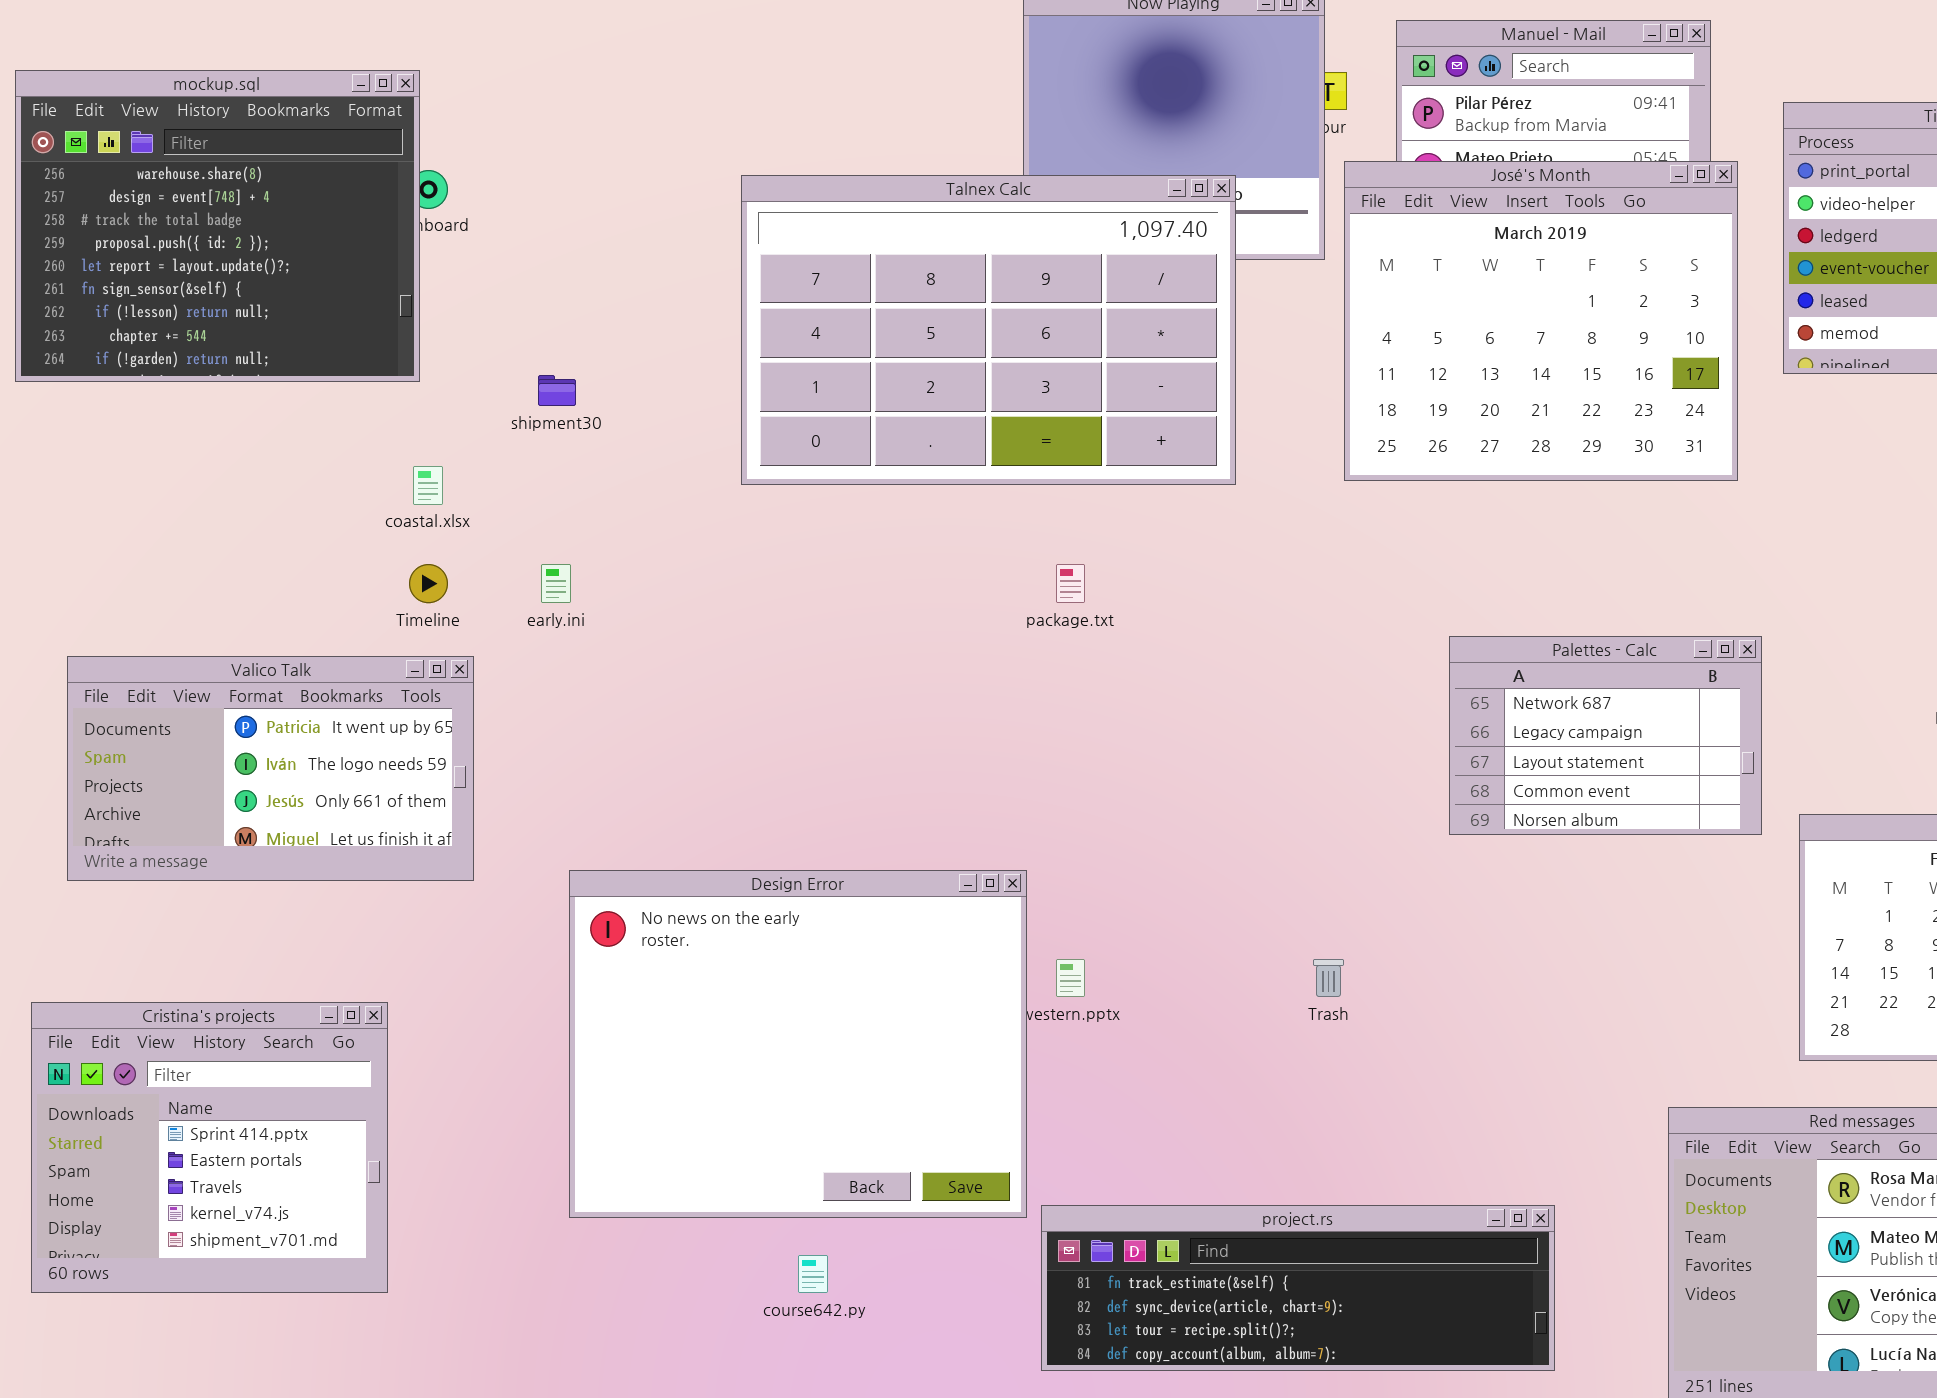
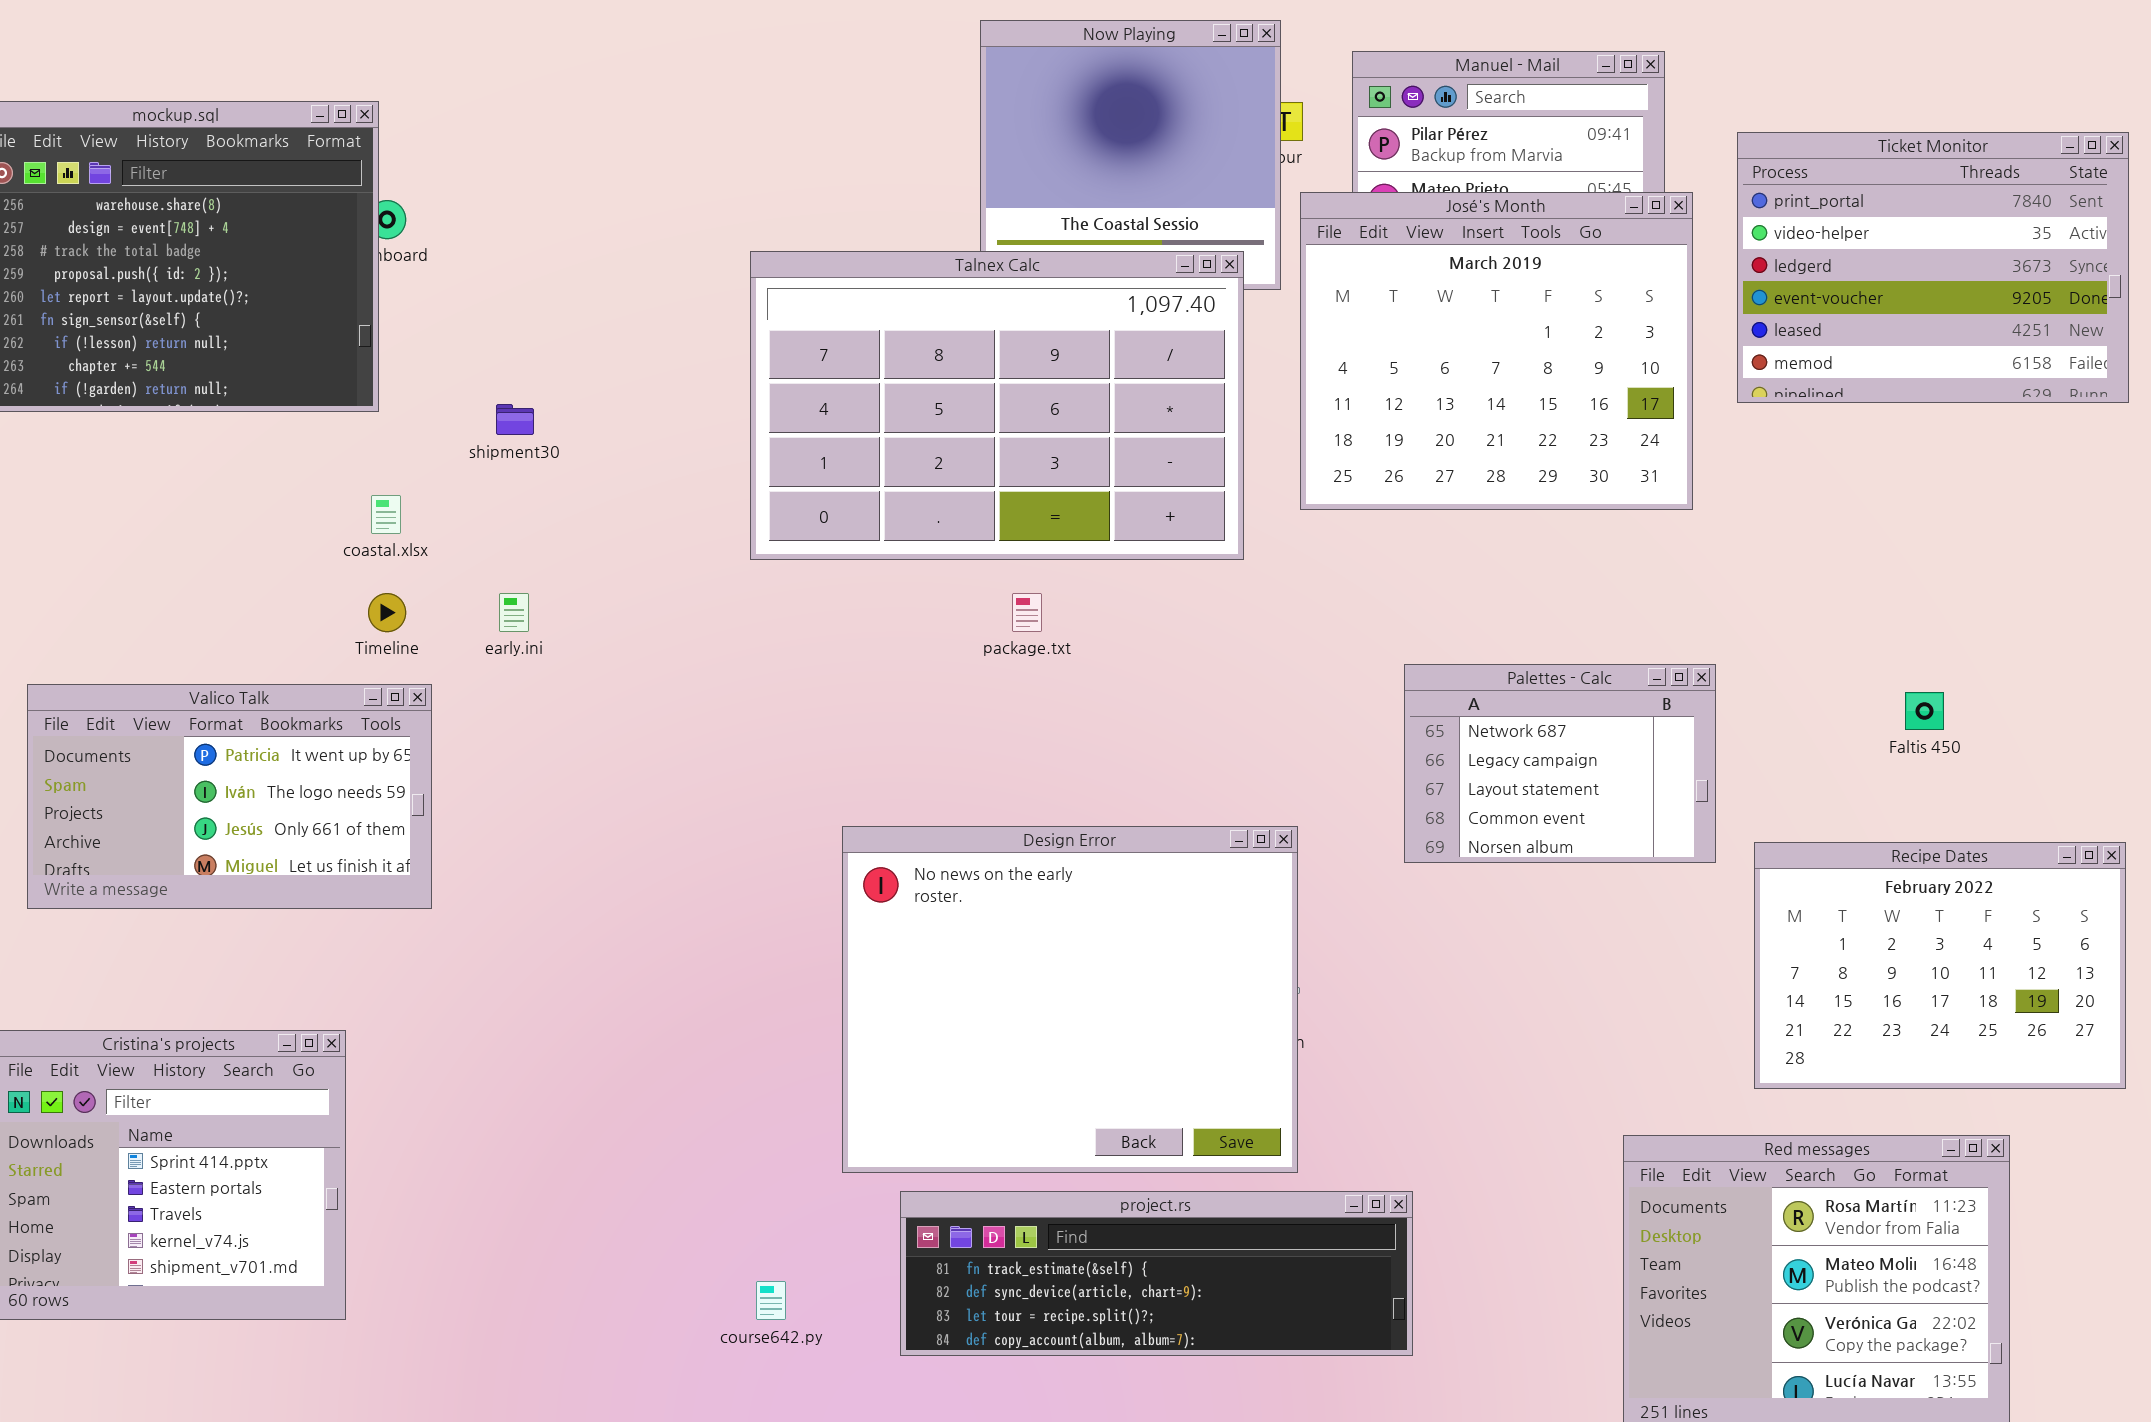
Talnex Calc: [741,175,1236,485] -> [750,251,1244,560], moved
Design Error: [569,870,1027,1218] -> [842,826,1298,1173], moved
project.rs: [1041,1205,1555,1371] -> [900,1191,1413,1356], moved

